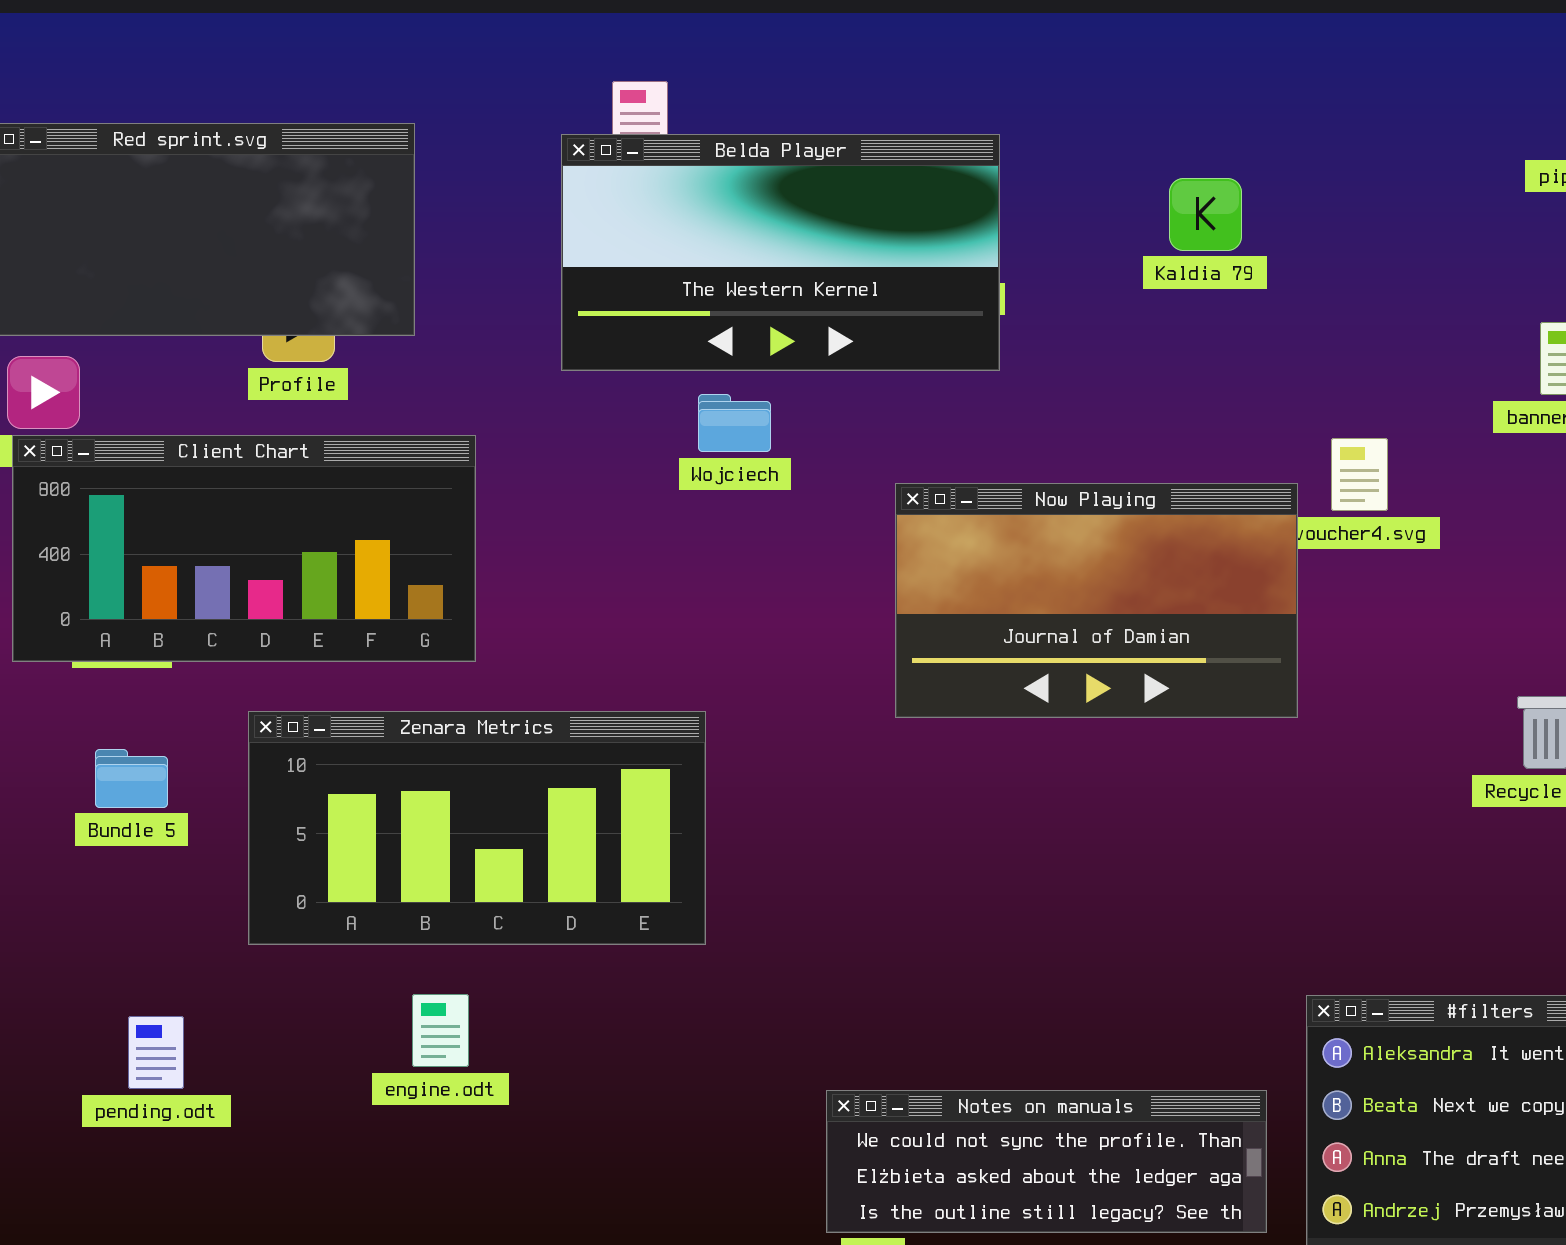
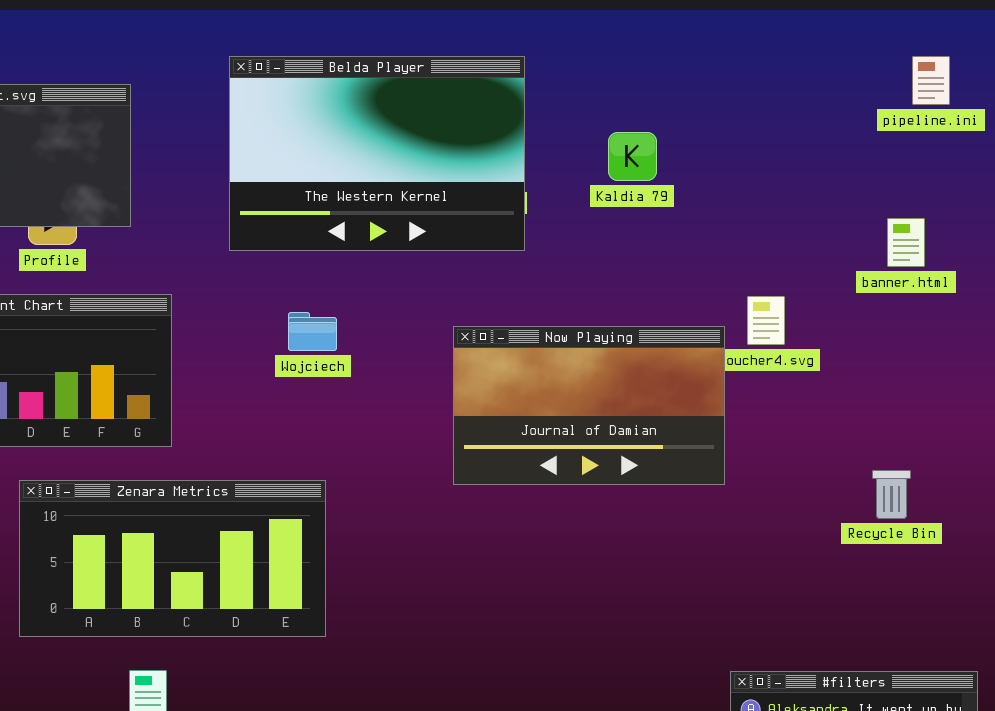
Belda Player: [561,134,1000,371] -> [229,56,525,251], resized
Kaldia 79: [1169,178,1242,251] -> [608,132,657,181], moved
Wojciech: [698,394,771,452] -> [288,312,337,351], moved

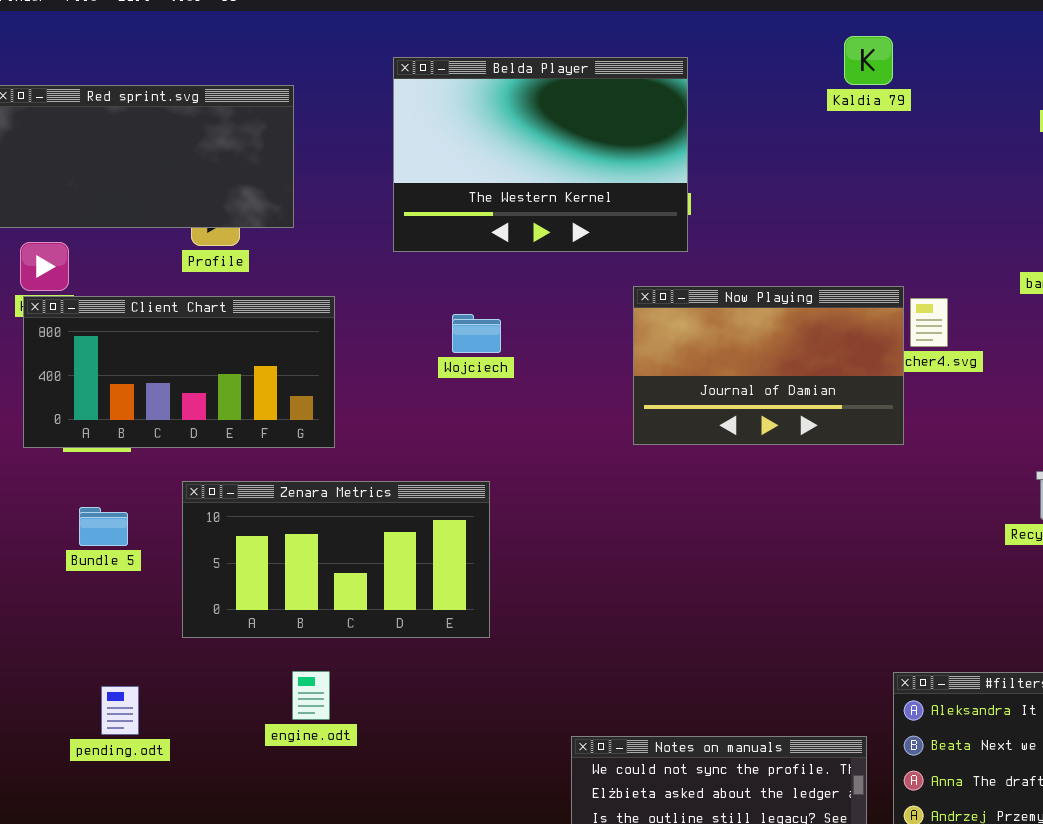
Kaldia 79: [608,132,657,181] -> [844,36,893,85], moved
Now Playing: [453,326,725,485] -> [633,286,904,445], moved

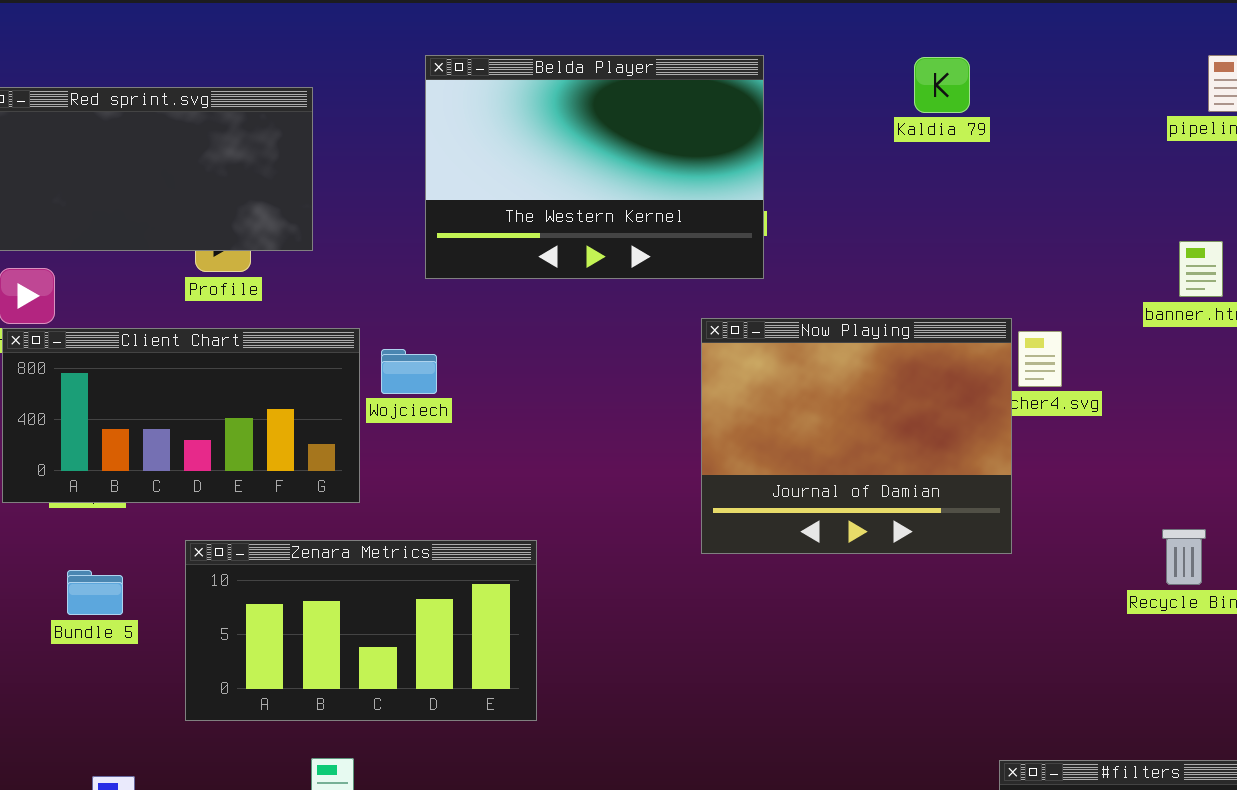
Kaldia 79: [844,36,893,85] -> [914,57,970,113], moved
Now Playing: [633,286,904,445] -> [701,318,1012,554], resized
Wojciech: [452,314,501,353] -> [381,349,437,394], moved

